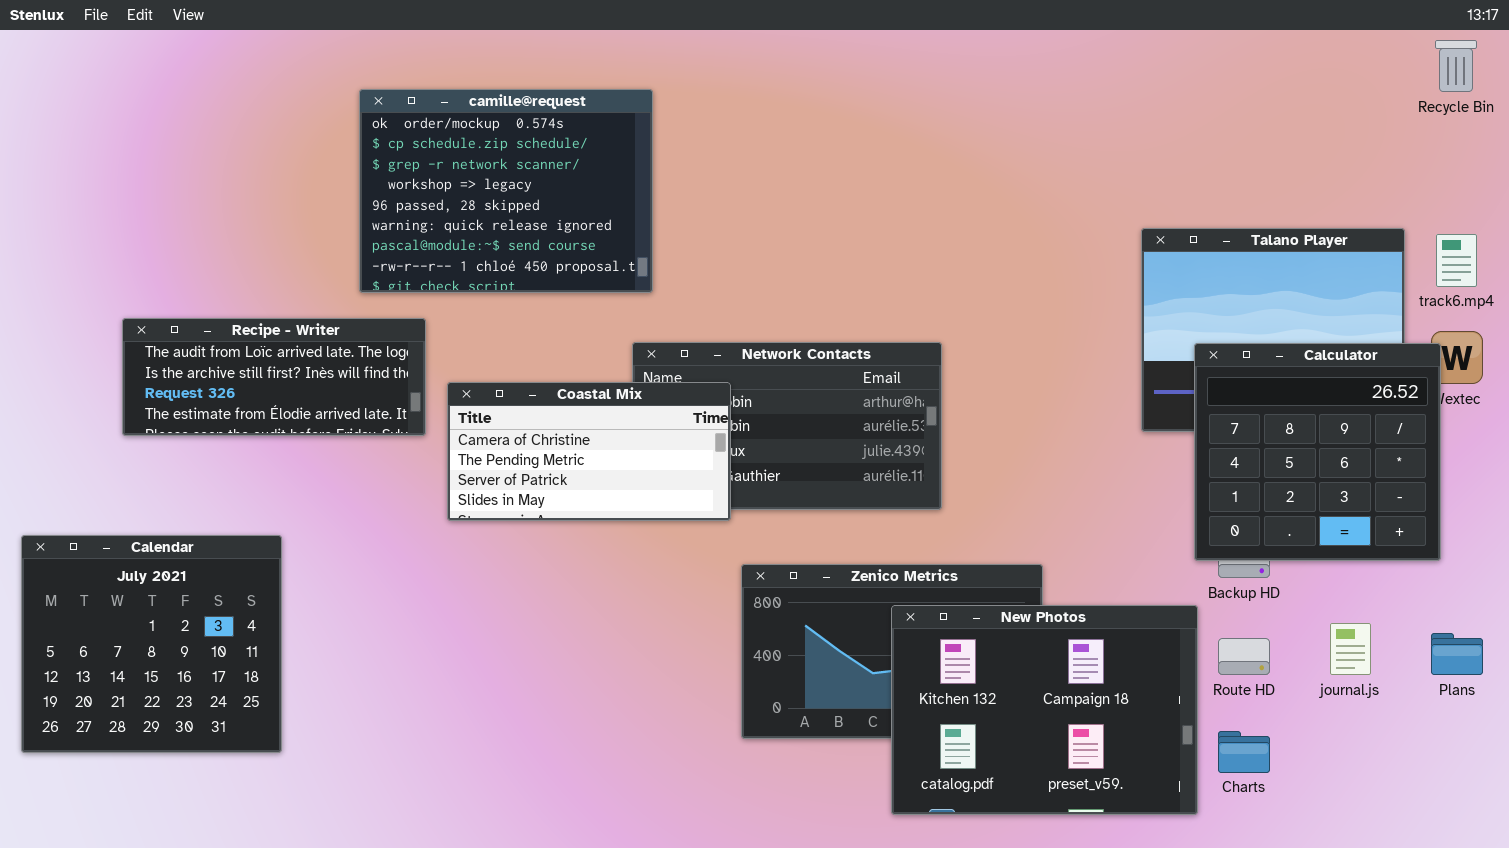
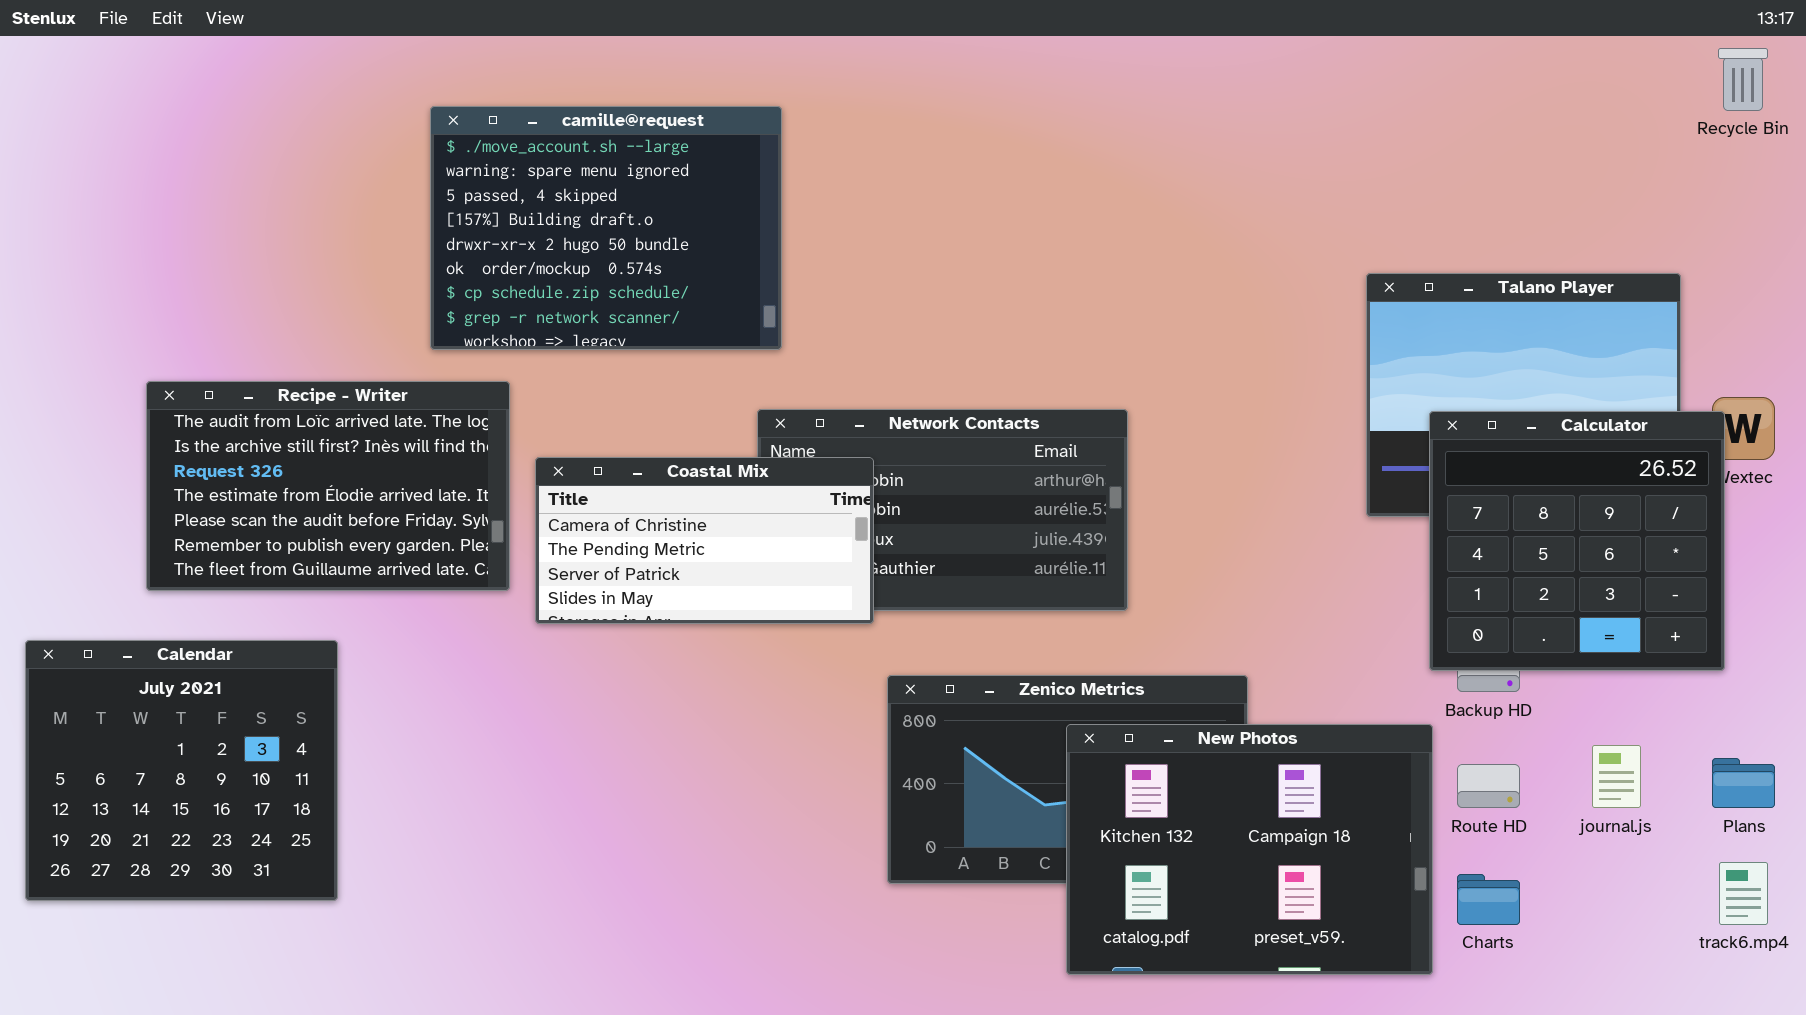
camille@request: [359,89,653,293] -> [430,106,782,350], scrolled up 5 rows
track6.mp4: [1436,234,1477,287] -> [1719,862,1768,925], moved
Recipe - Writer: [122,318,426,436] -> [146,381,510,591], resized

